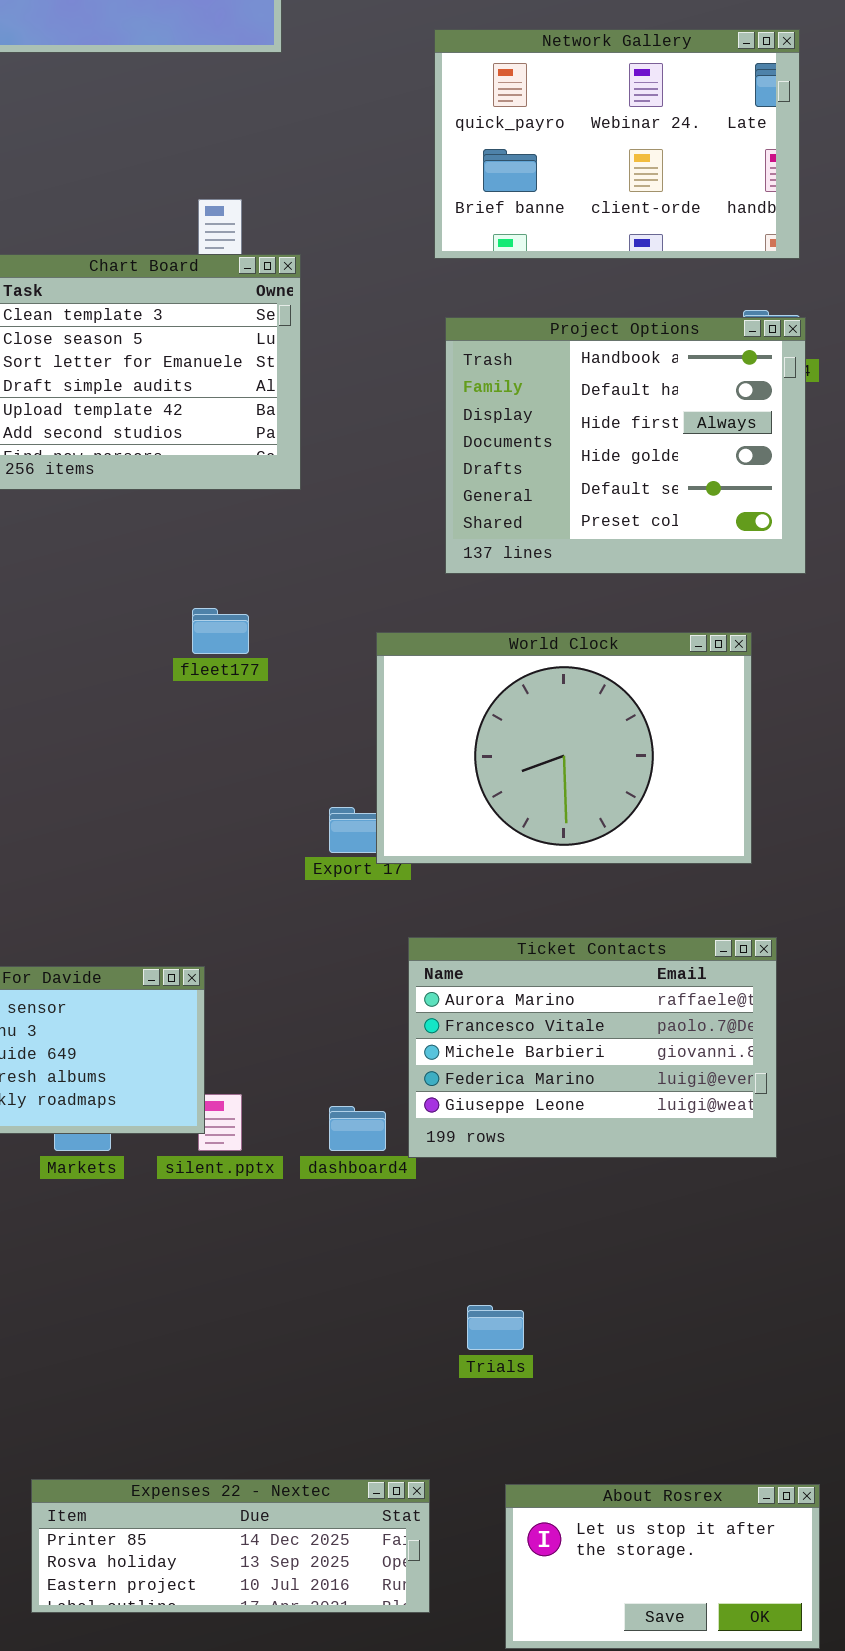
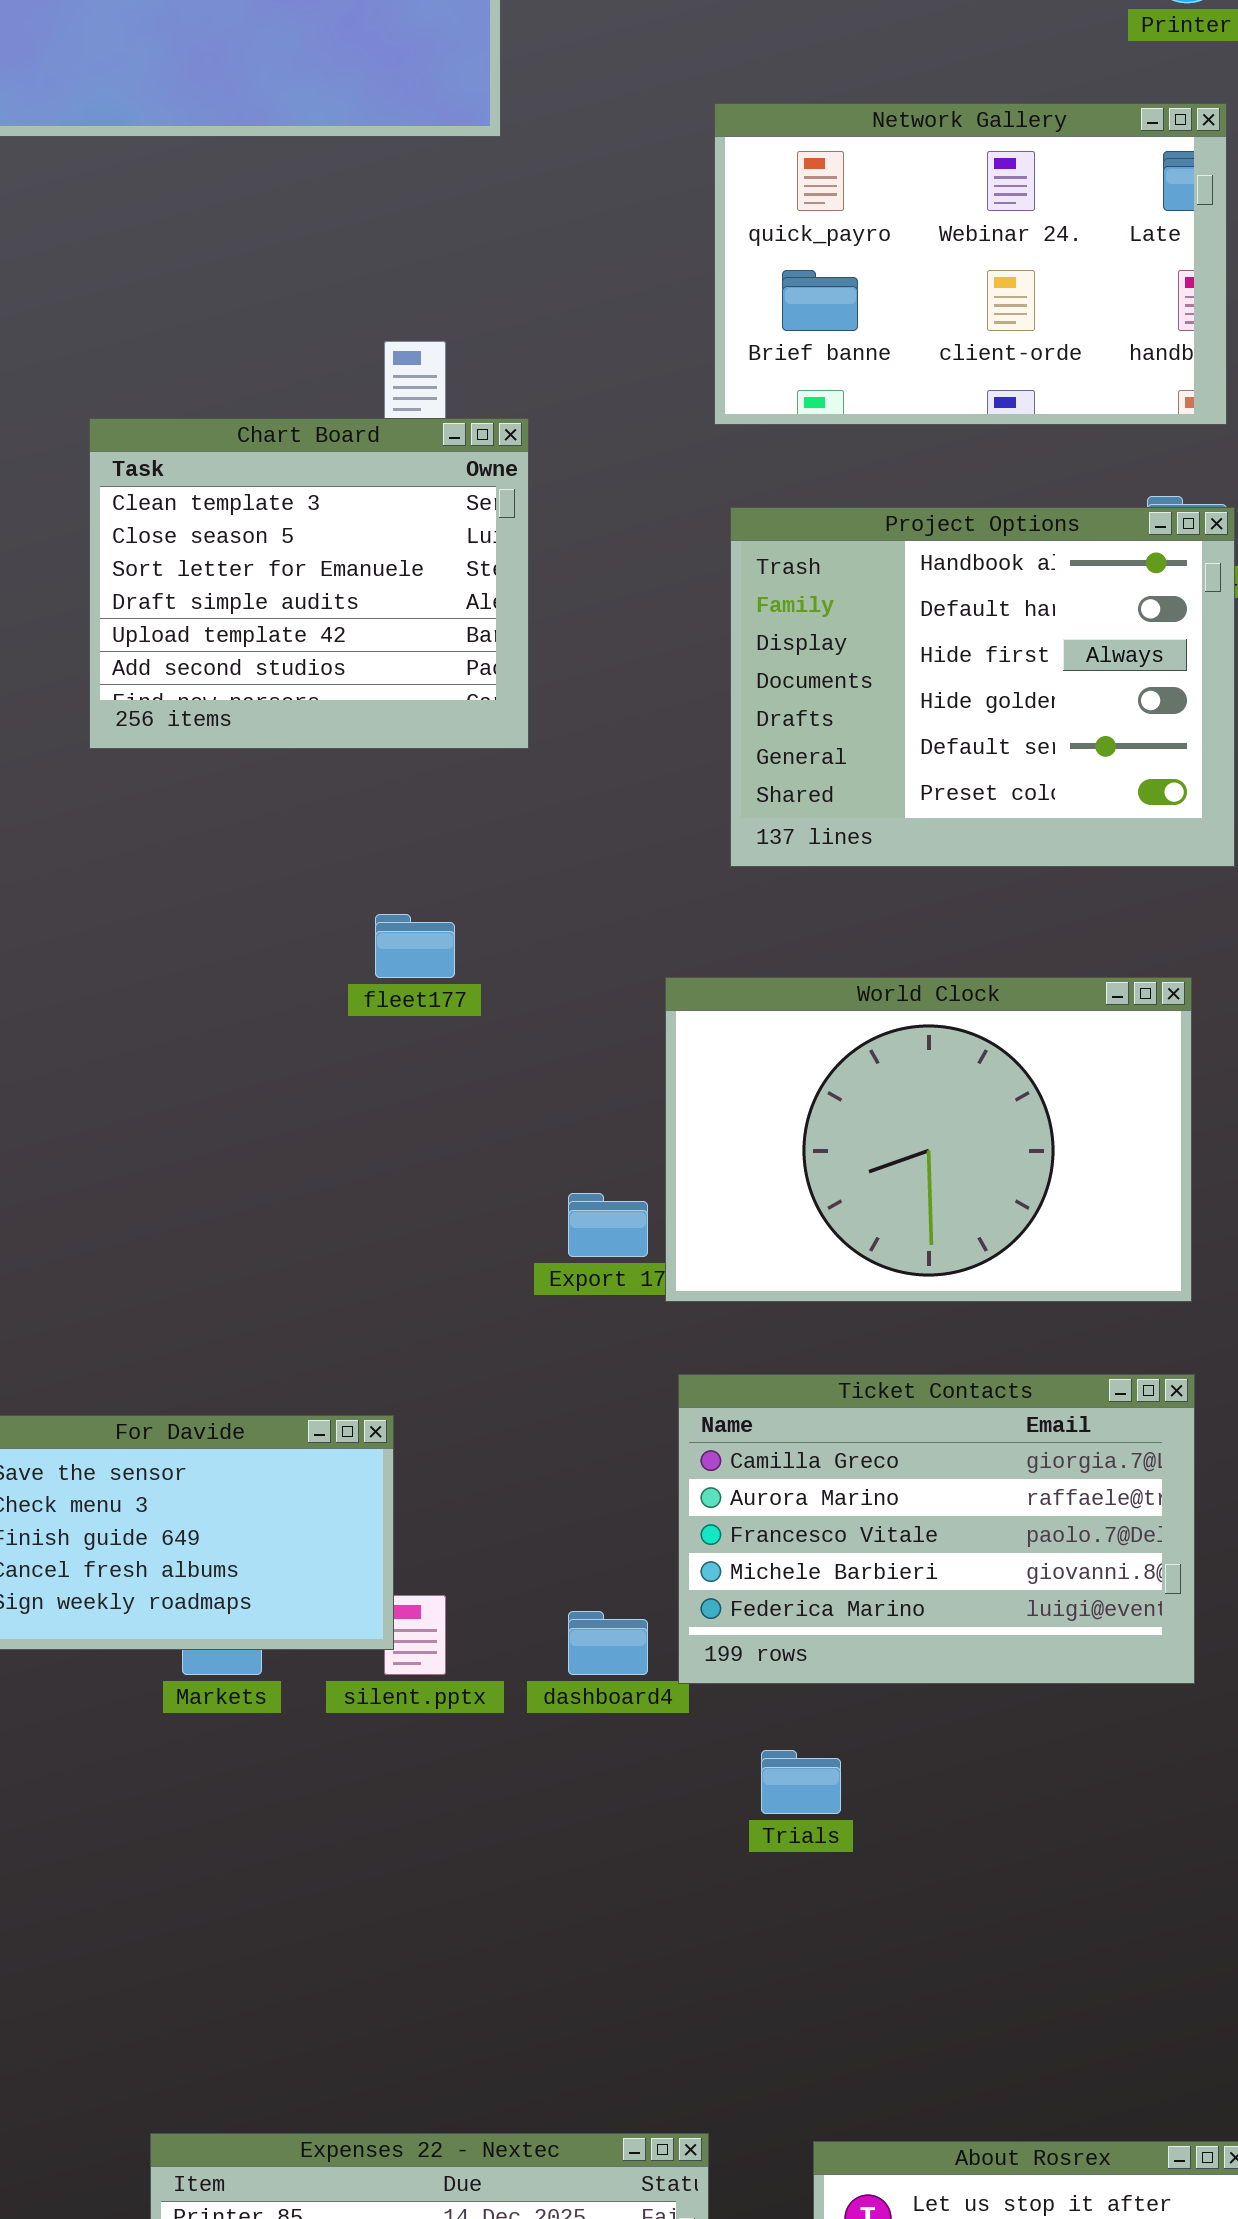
World Clock: [376,632,752,864] -> [665,977,1192,1302], moved
Ticket Contacts: [408,937,777,1158] -> [678,1374,1195,1684], scrolled up 1 row
Trials: [467,1305,524,1350] -> [761,1750,841,1814], moved

